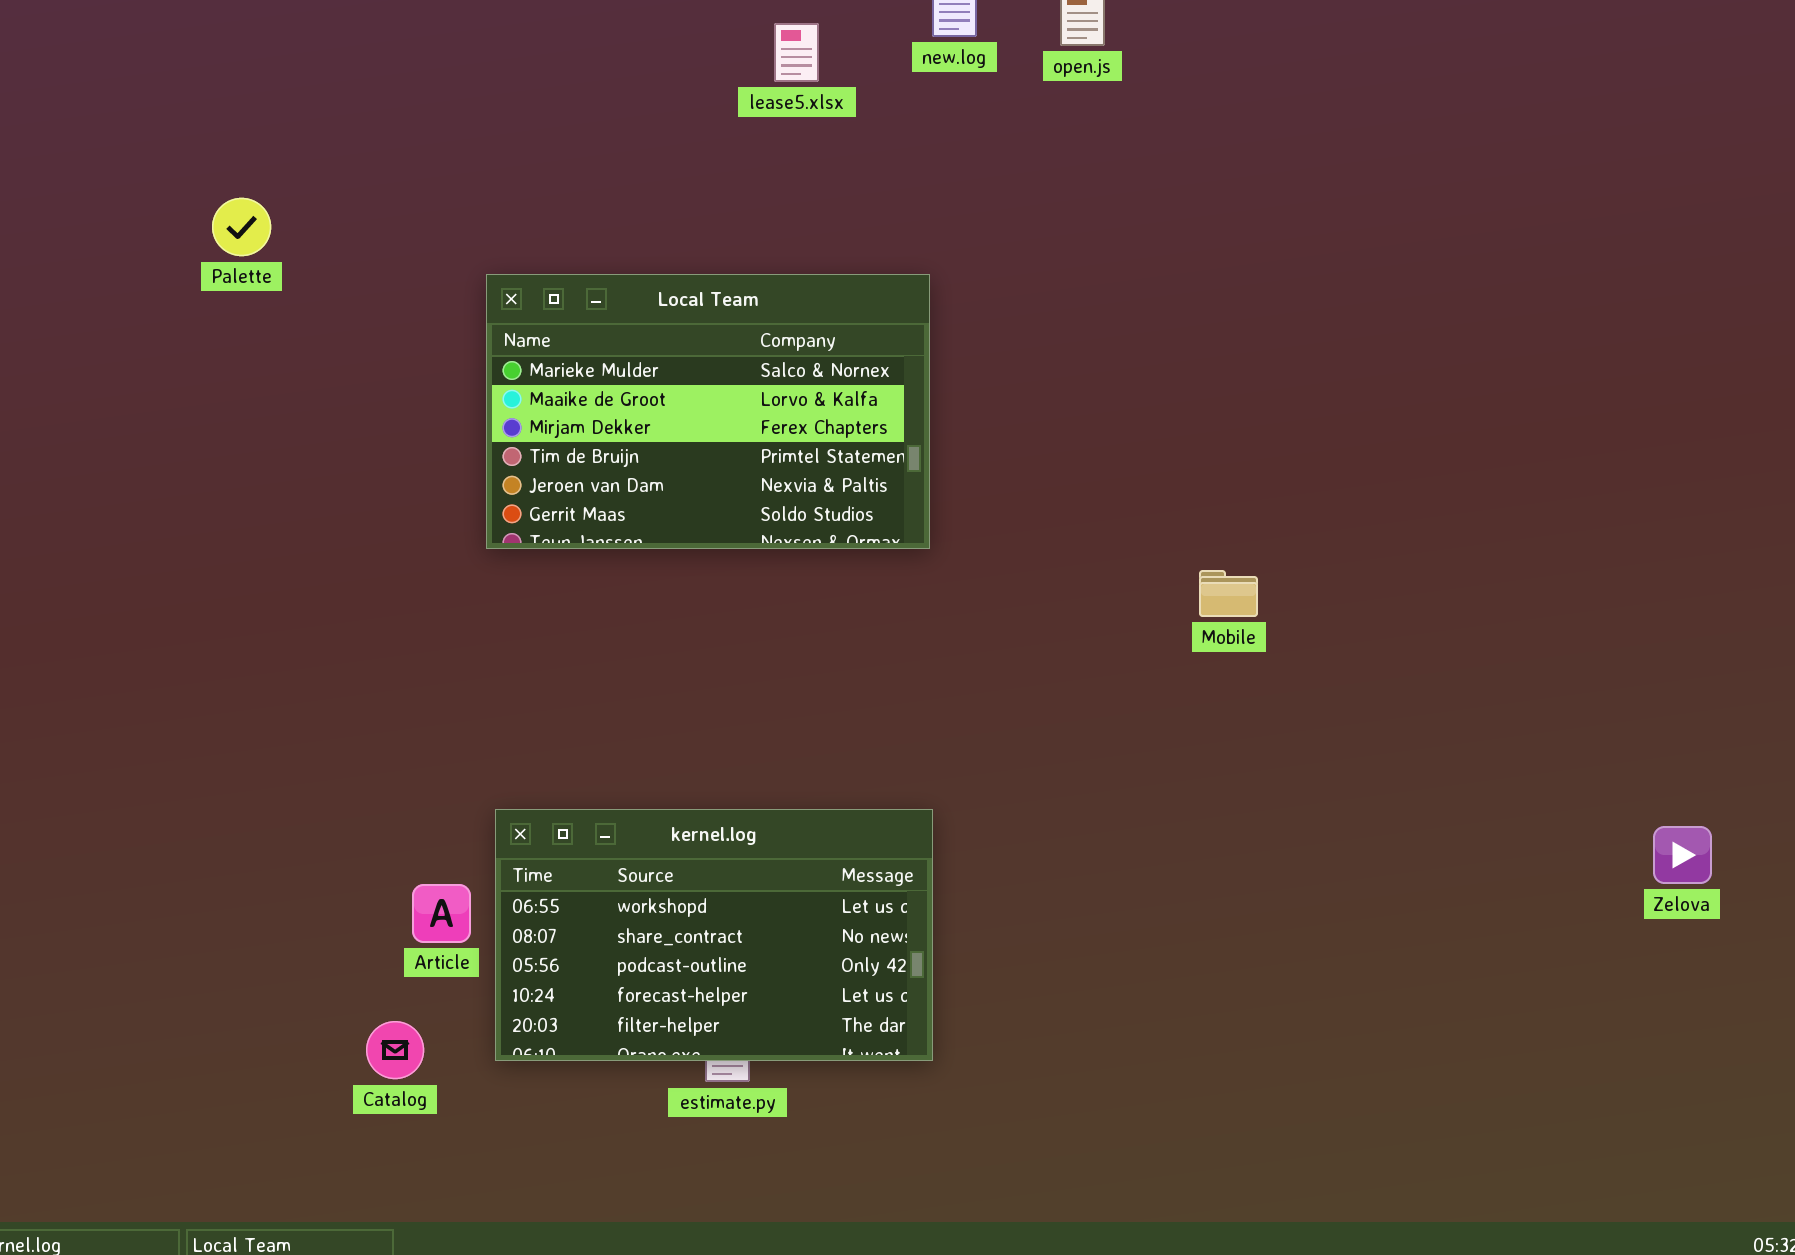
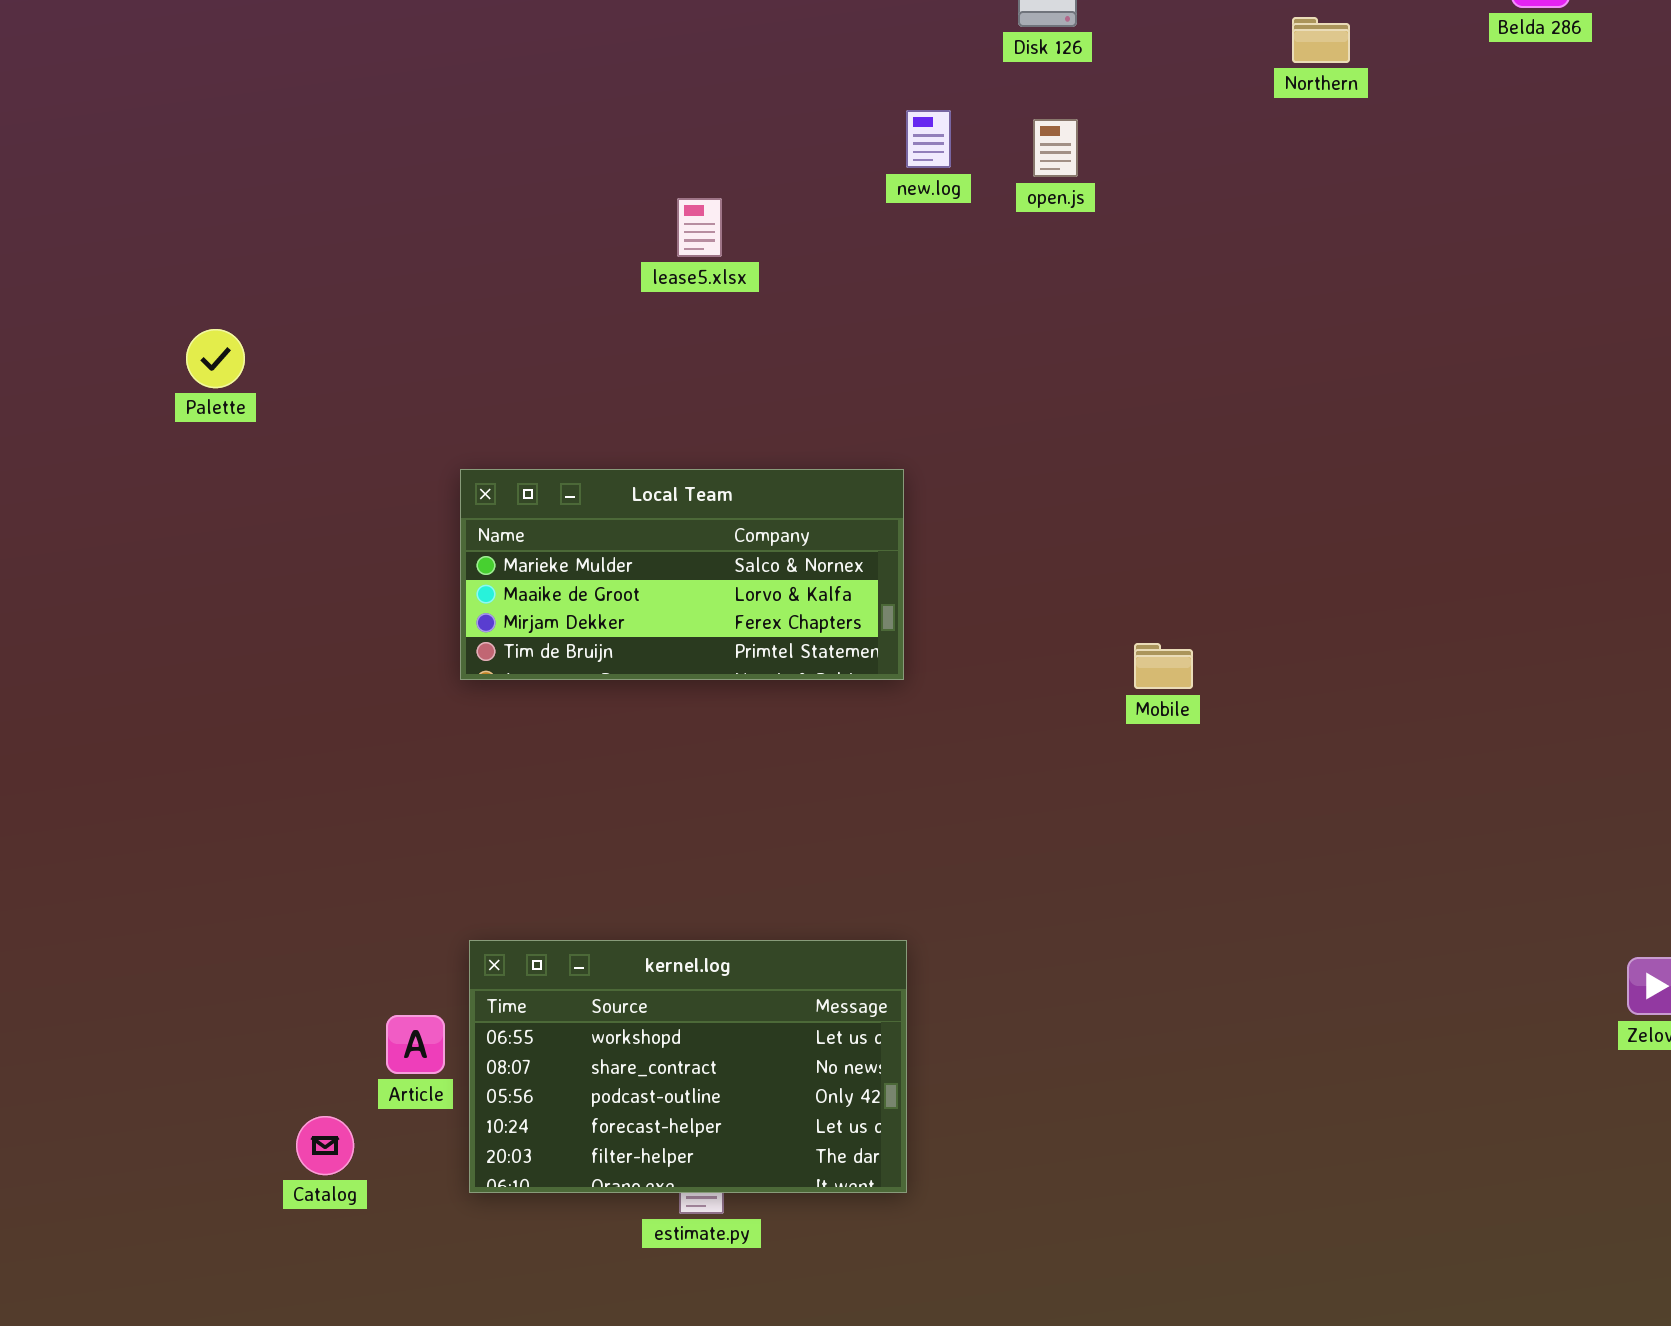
lease5.xlsx: [774,23,819,82] -> [677,198,722,257], moved
Local Team: [486,274,930,549] -> [460,469,904,680], resized
Mobile: [1199,570,1258,617] -> [1134,643,1193,689], moved
Catalog: [366,1021,424,1079] -> [296,1116,354,1175], moved

